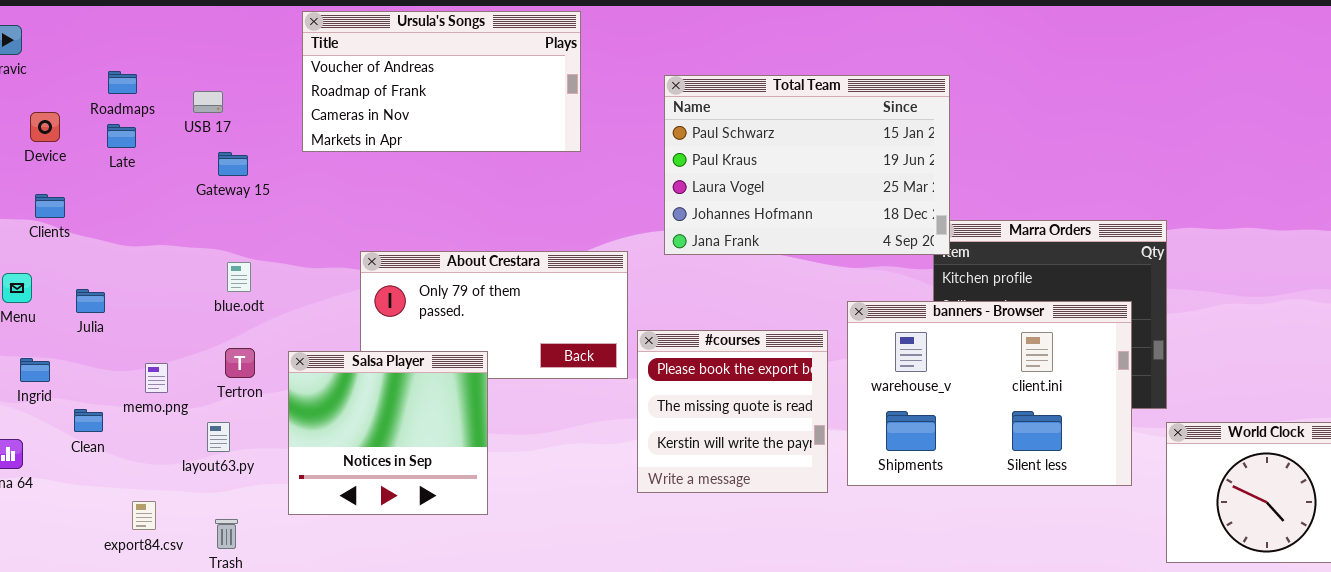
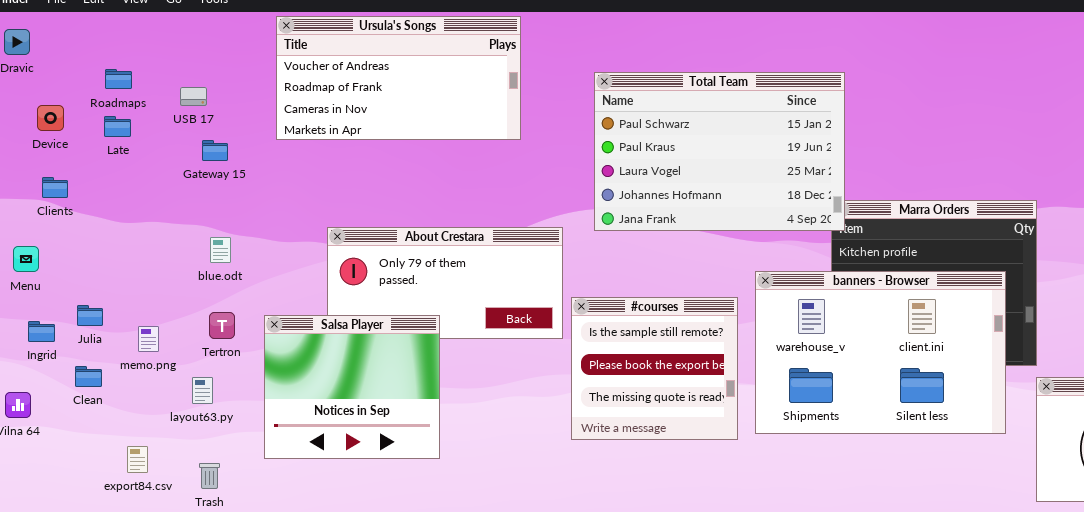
Julia: [76,289,105,313] -> [77,305,103,326], moved
#courses: [637,330,828,493] -> [571,297,738,440], scrolled up 1 row

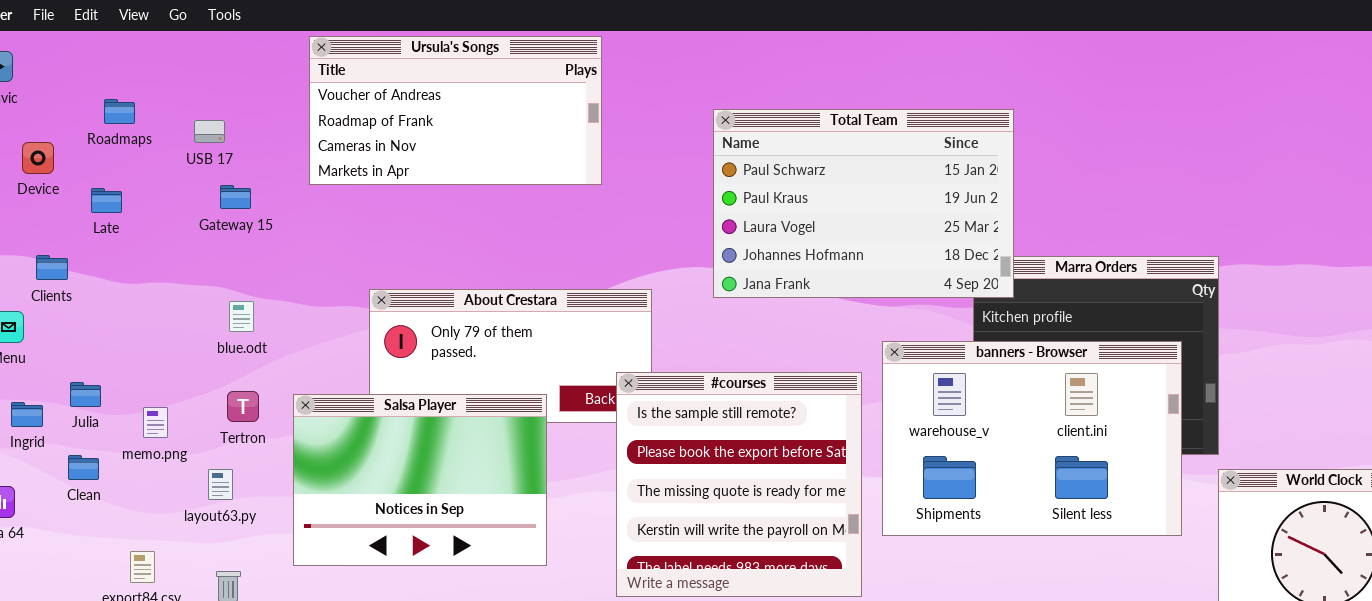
Total Team: [594,72,845,231] -> [713,109,1014,298], moved
Late: [104,116,131,137] -> [91,188,122,213], moved
Clients: [42,177,68,198] -> [36,255,68,280], moved
#courses: [571,297,738,440] -> [616,372,862,597], resized
Salsa Player: [264,315,440,459] -> [293,394,547,566], resized

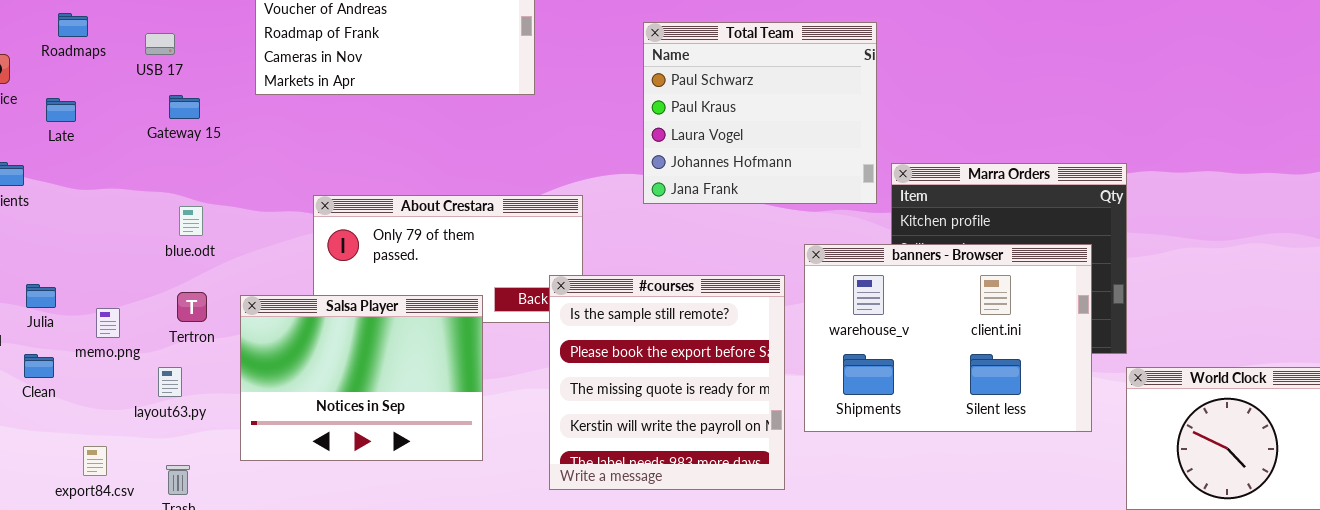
Total Team: [713,109,1014,298] -> [643,22,877,204], resized

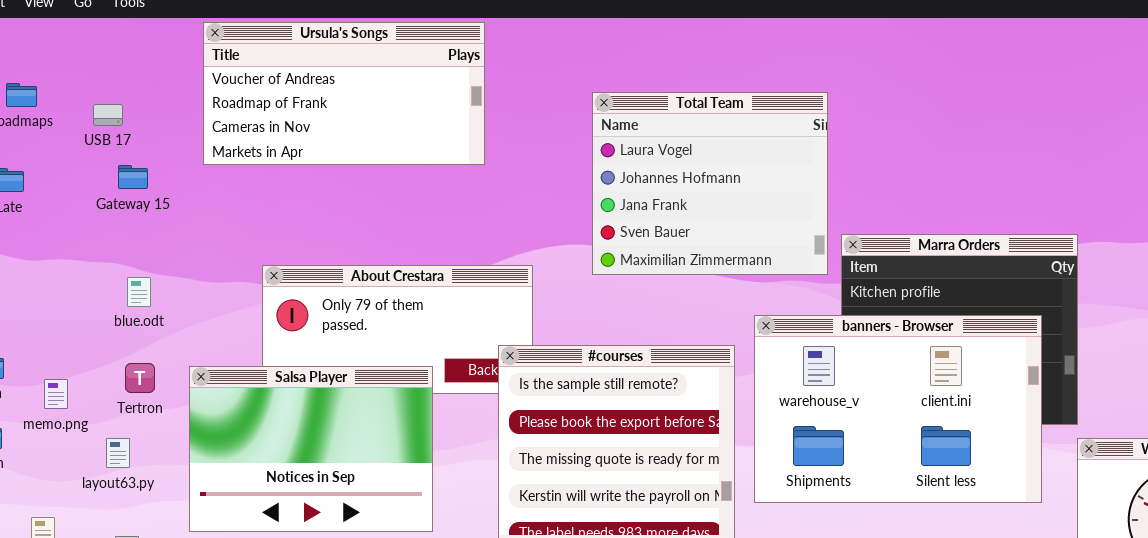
Total Team: [643,22,877,204] -> [592,92,828,275], scrolled down 2 rows

